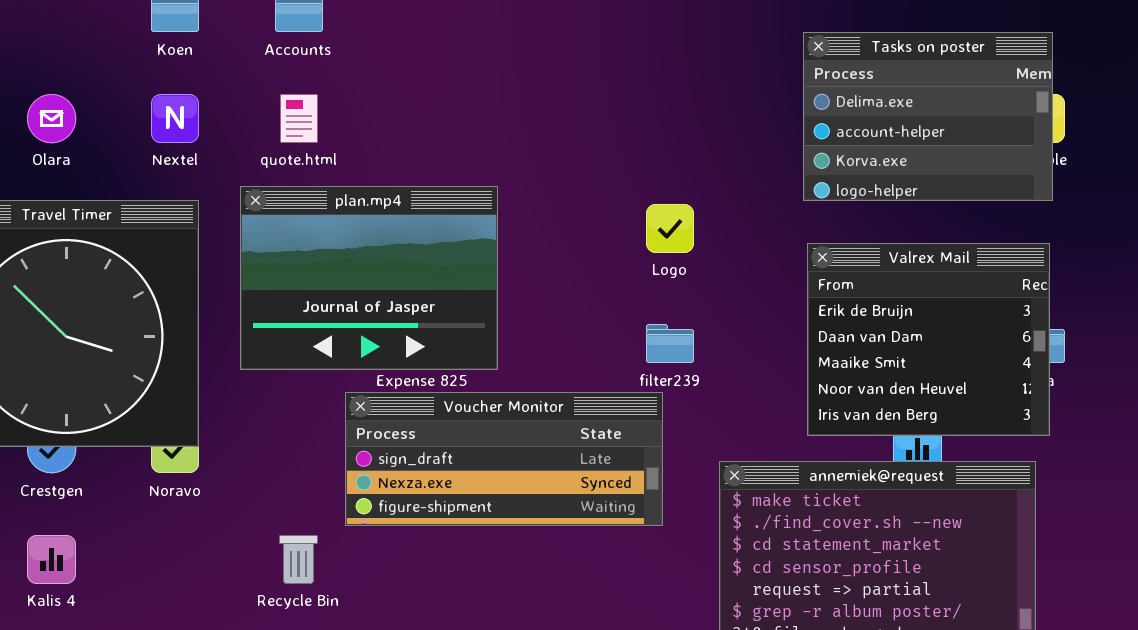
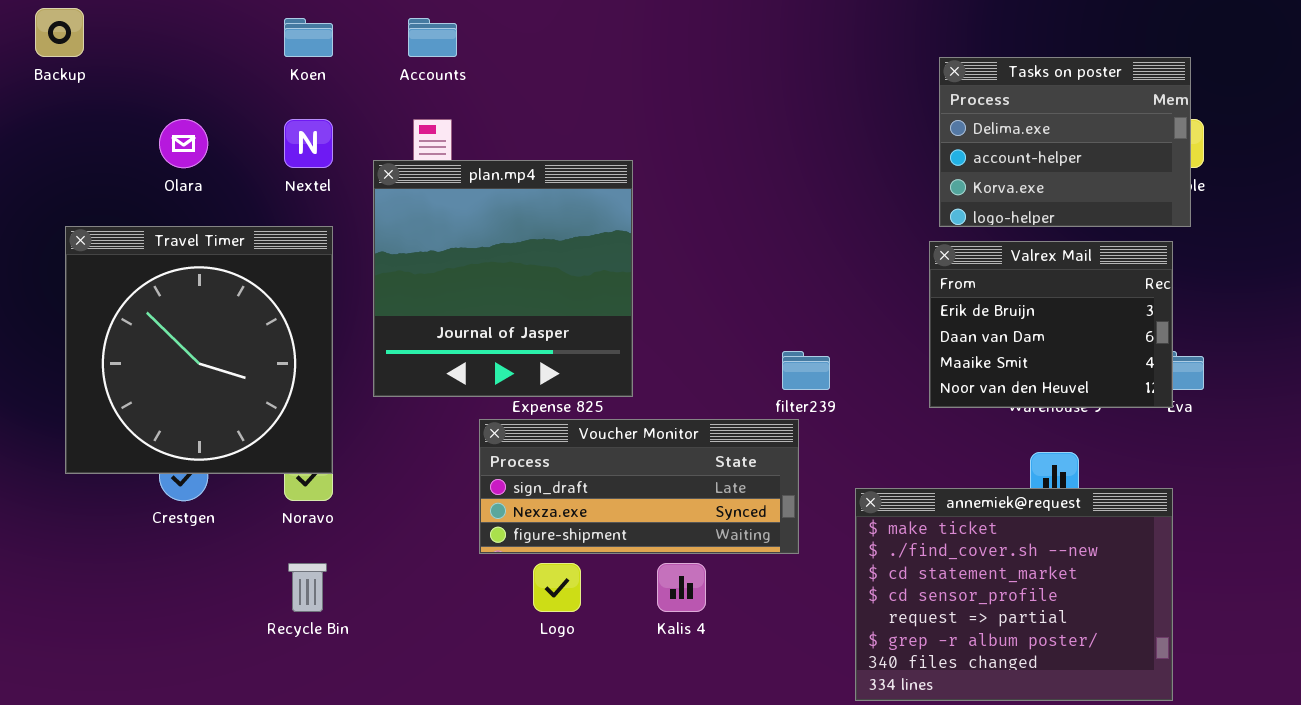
plan.mp4: [240,186,498,370] -> [373,160,633,397], resized
Logo: [646,204,694,253] -> [533,563,581,612], moved
Valrex Mail: [807,243,1050,436] -> [929,241,1173,408], moved, resized
Kalis 4: [27,535,76,584] -> [657,563,706,612], moved
Recycle Bin: [279,535,318,584] -> [288,563,327,612], moved

